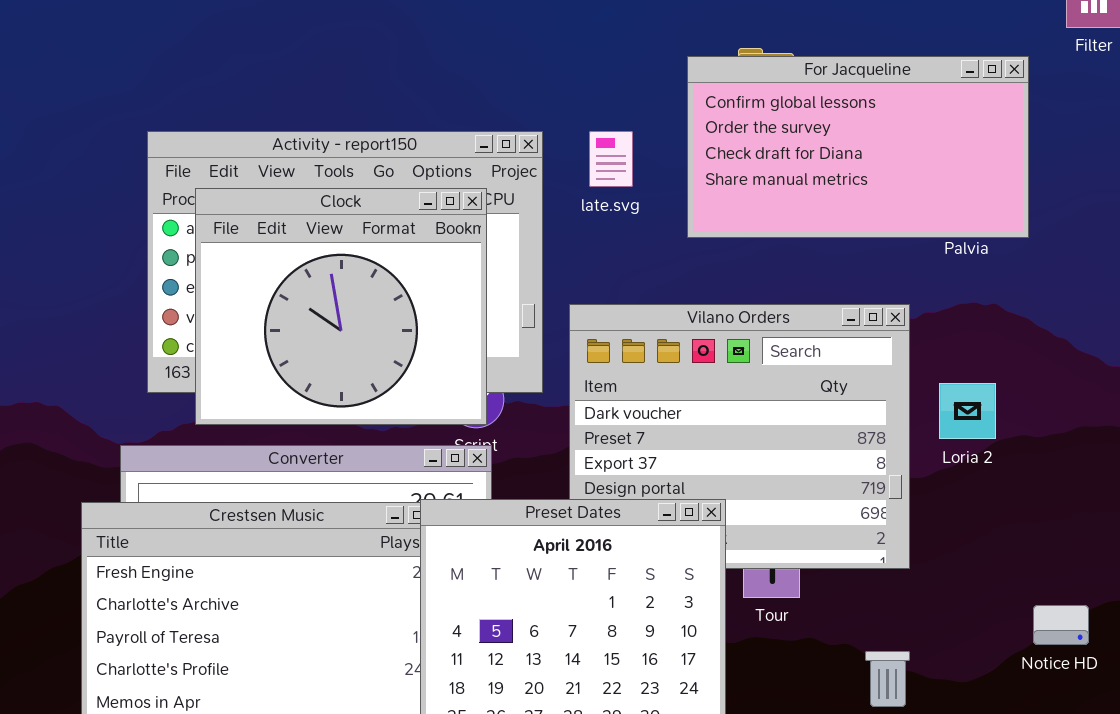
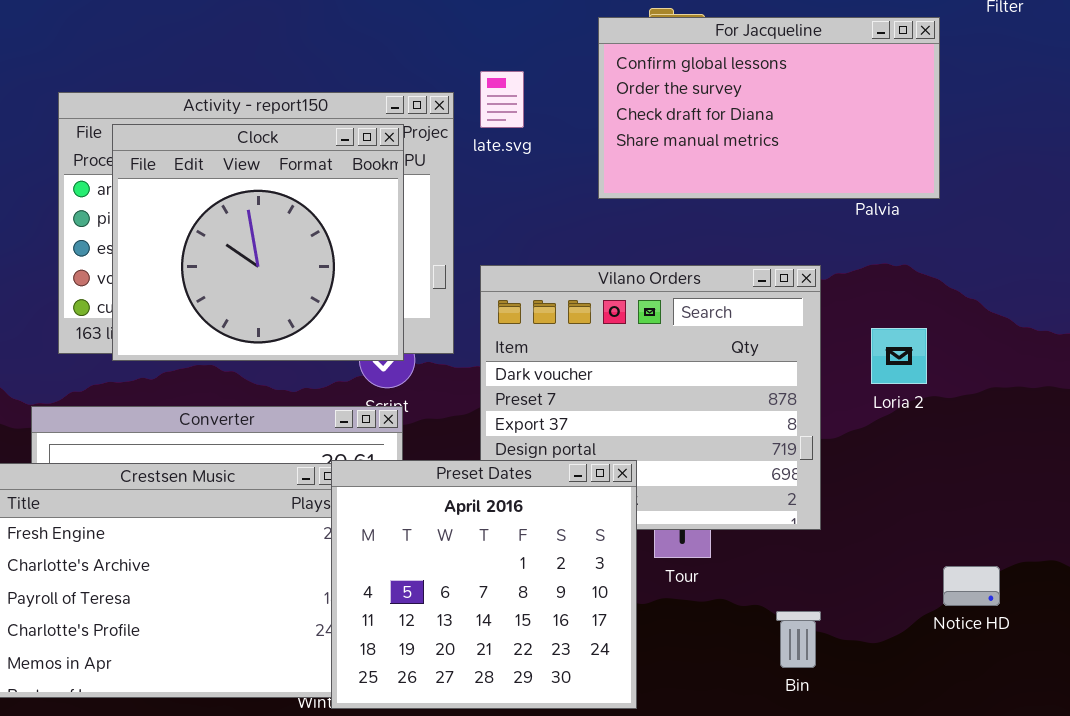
late.svg: [589,131,633,187] -> [480,71,524,128], moved
Clock: [195,188,487,425] -> [112,124,404,361], moved
Loria 2: [939,383,996,439] -> [871,328,927,384], moved

